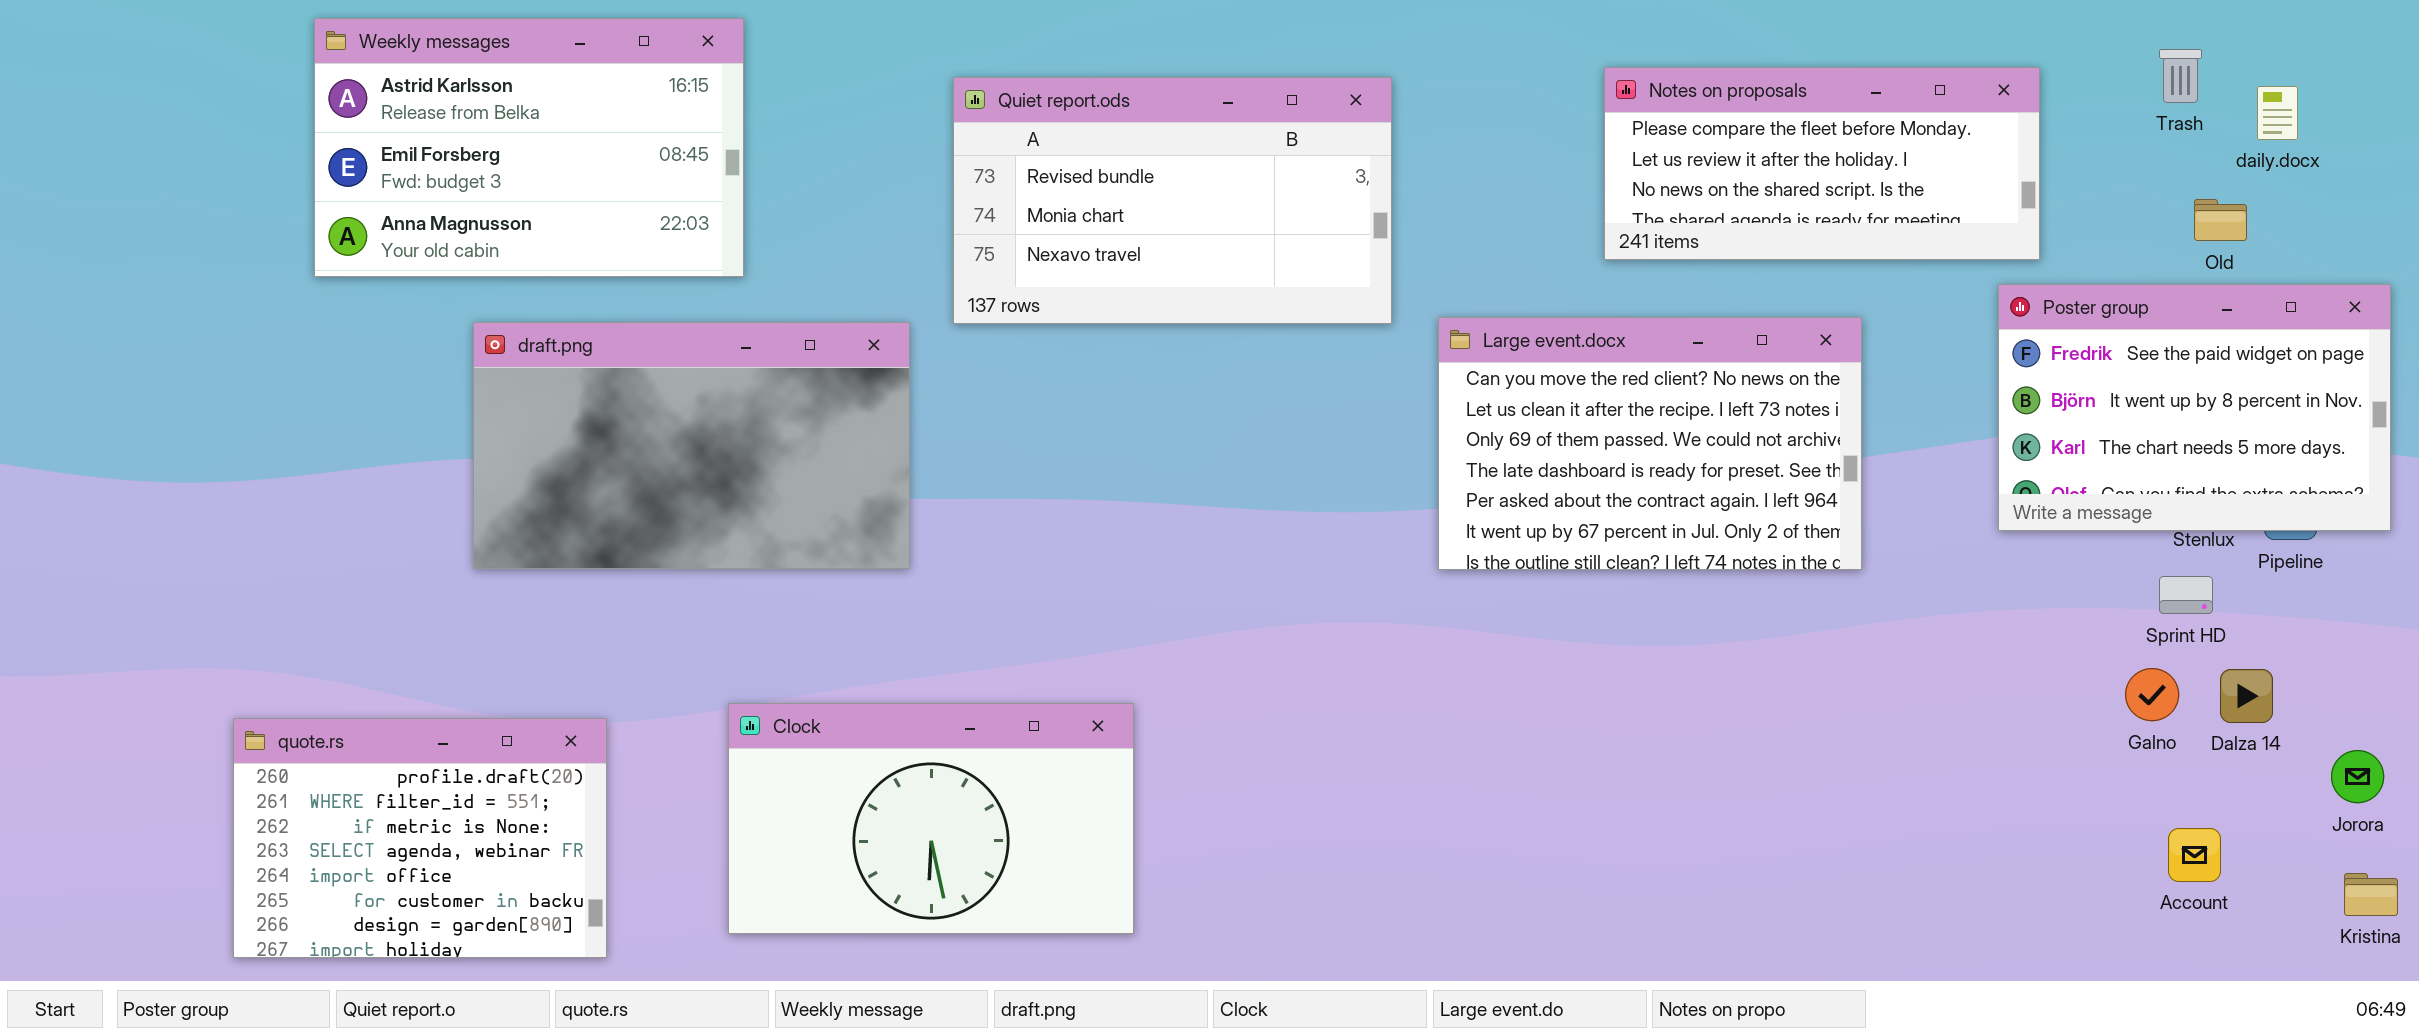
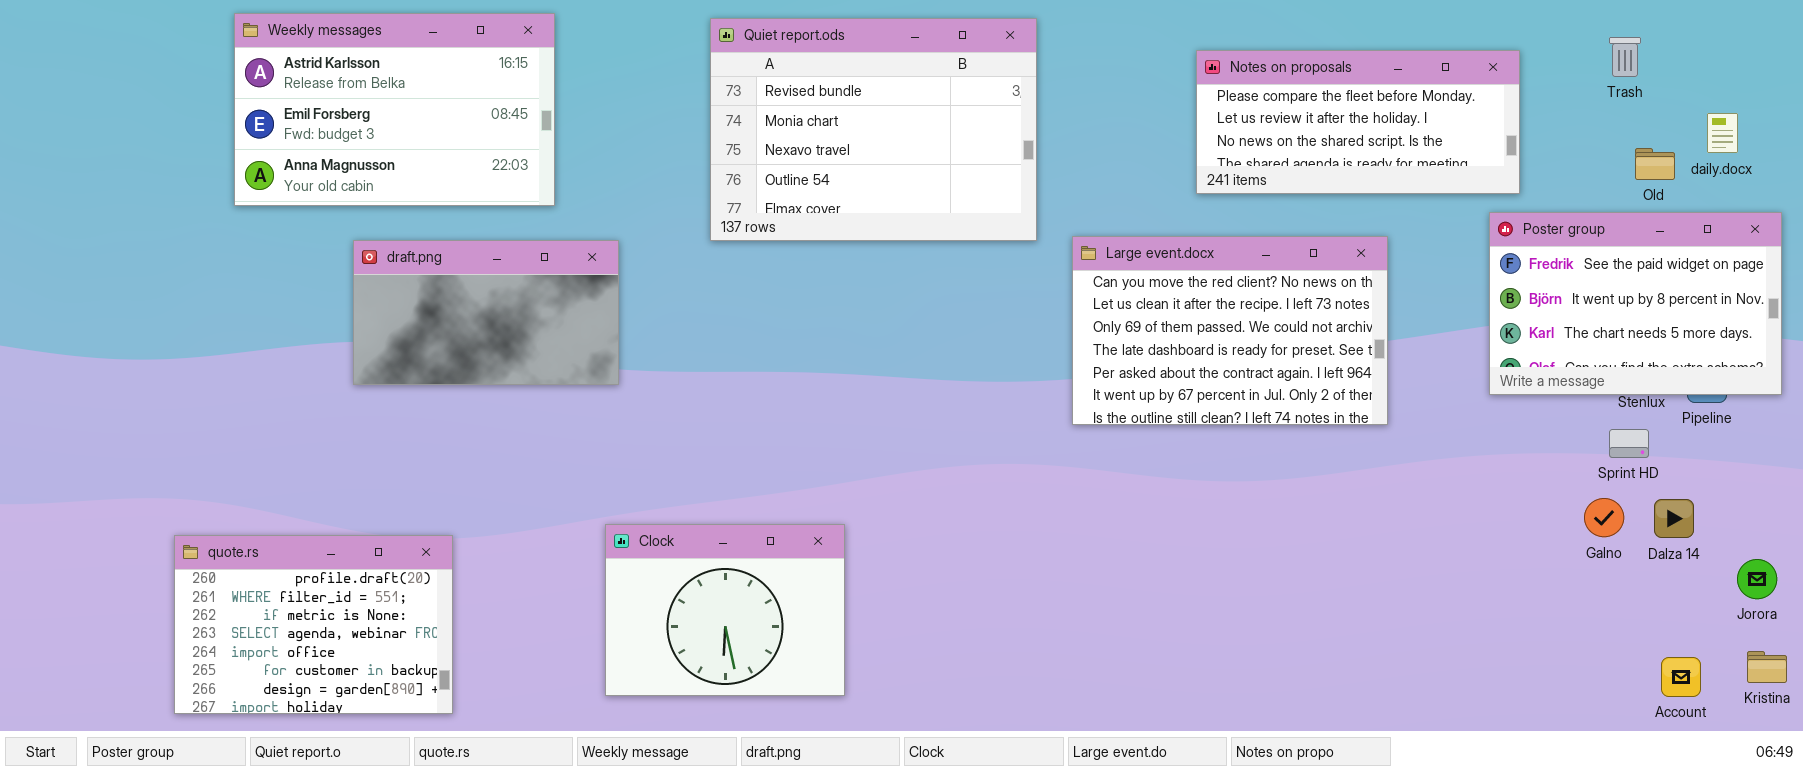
Quiet report.ods: [953,77,1392,324] -> [710,18,1037,241], resized
daily.docx: [2257,86,2298,140] -> [1707,113,1738,153], moved
draft.png: [473,322,910,569] -> [353,240,619,385], resized
Clock: [728,703,1134,934] -> [605,524,845,696], resized
Account: [2168,828,2221,882] -> [1661,657,1701,697], moved

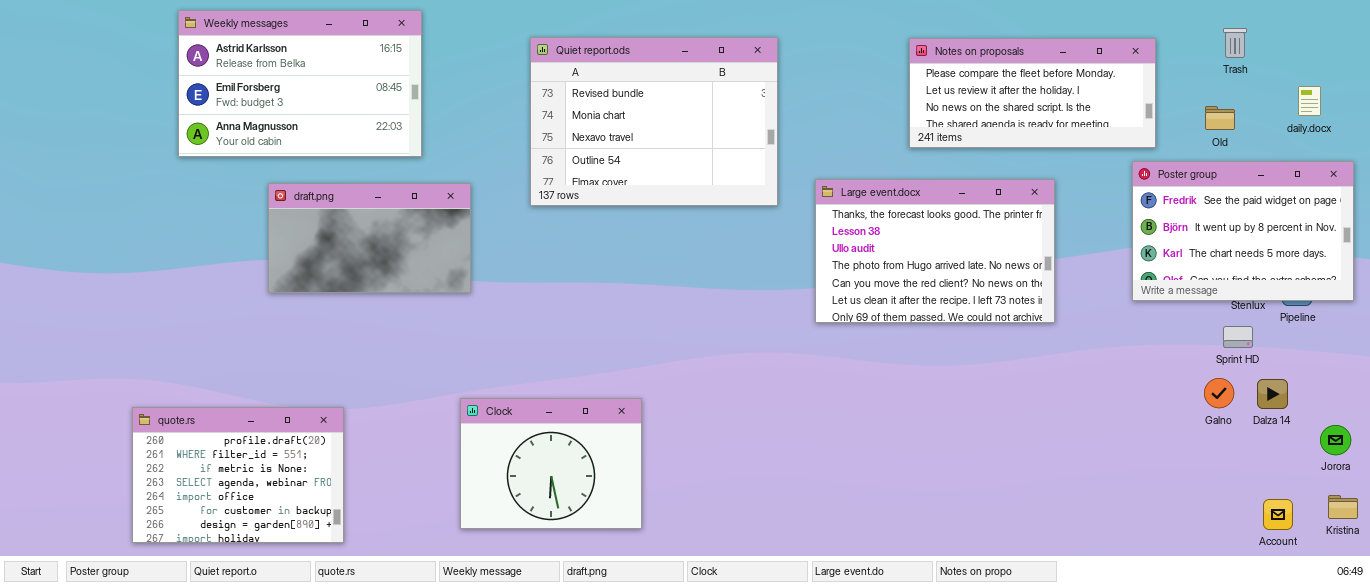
Quiet report.ods: [710,18,1037,241] -> [530,37,778,206], moved
Old: [1635,148,1675,180] -> [1205,106,1235,130], moved
Large event.docx: [1072,236,1388,425] -> [815,179,1055,323], scrolled up 4 rows

